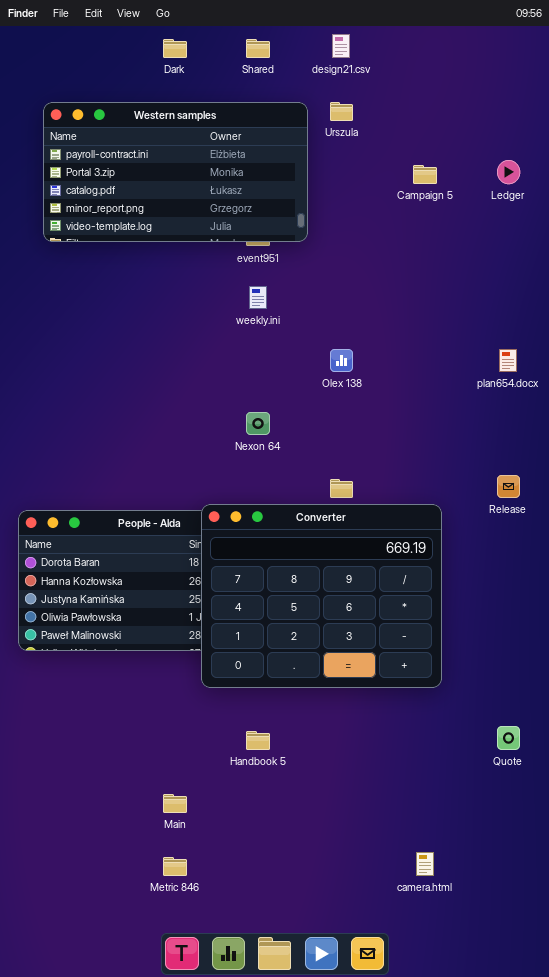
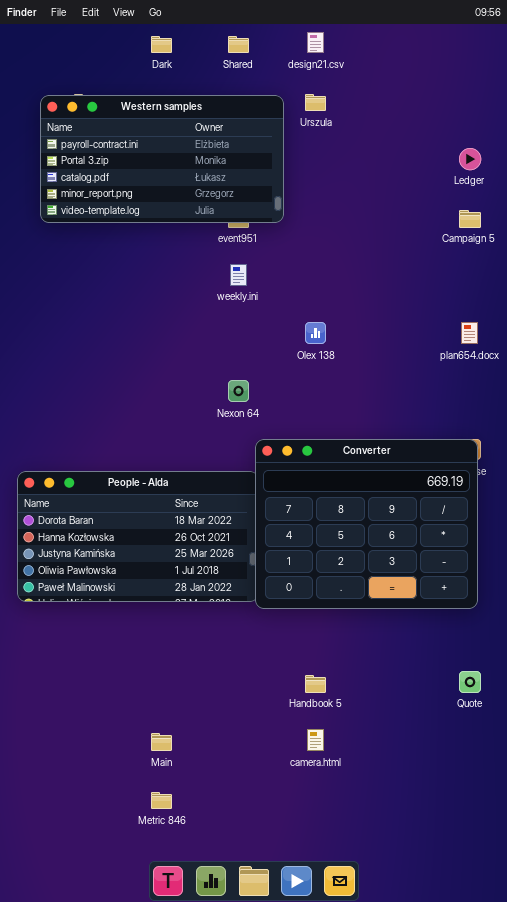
Campaign 5: [413,165,437,184] -> [459,210,481,228], moved
Converter: [201,504,442,688] -> [255,439,478,609], moved
Handbook 5: [246,731,270,750] -> [305,675,326,693], moved
camera.html: [416,852,434,876] -> [307,729,324,751], moved

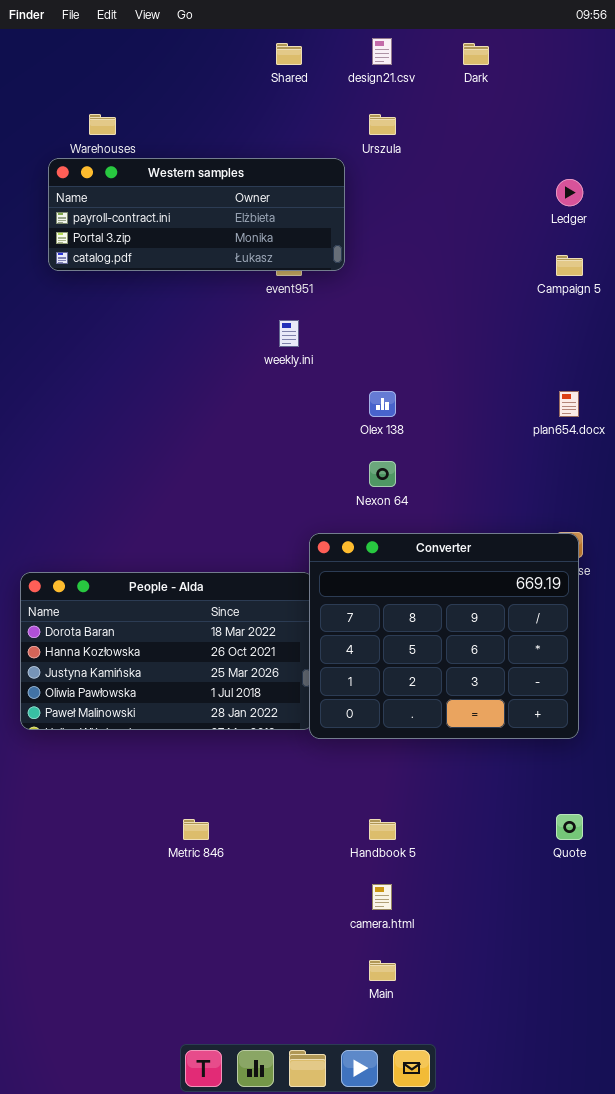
Dark: [151,36,172,53] -> [463,43,489,65], moved
Western samples: [40,95,284,223] -> [48,158,345,271], resized
Nexon 64: [228,380,249,402] -> [369,461,396,487], moved
Main: [151,733,172,751] -> [369,960,396,981], moved
Metric 846: [151,792,172,809] -> [183,819,209,840], moved

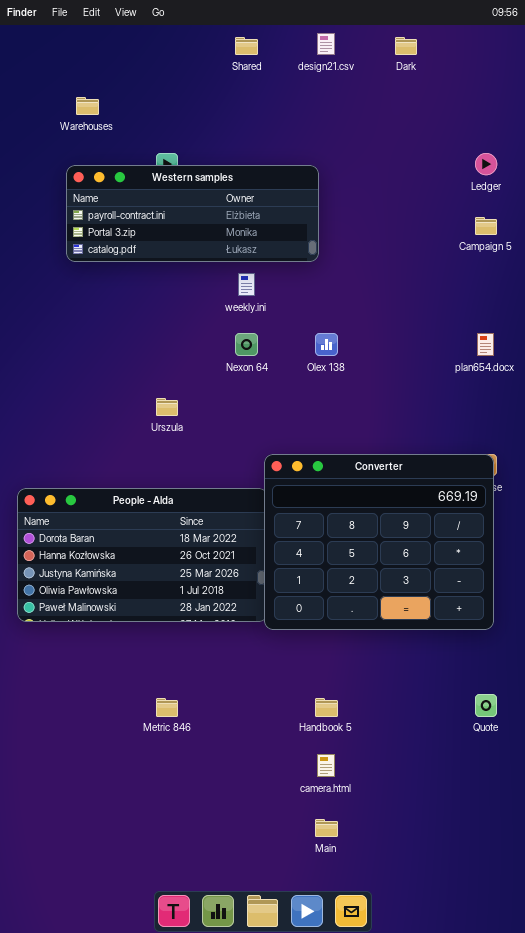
Urszula: [369,114,396,135] -> [156,398,178,416], moved
Western samples: [48,158,345,271] -> [66,165,319,262], moved
Nexon 64: [369,461,396,487] -> [235,333,258,356], moved

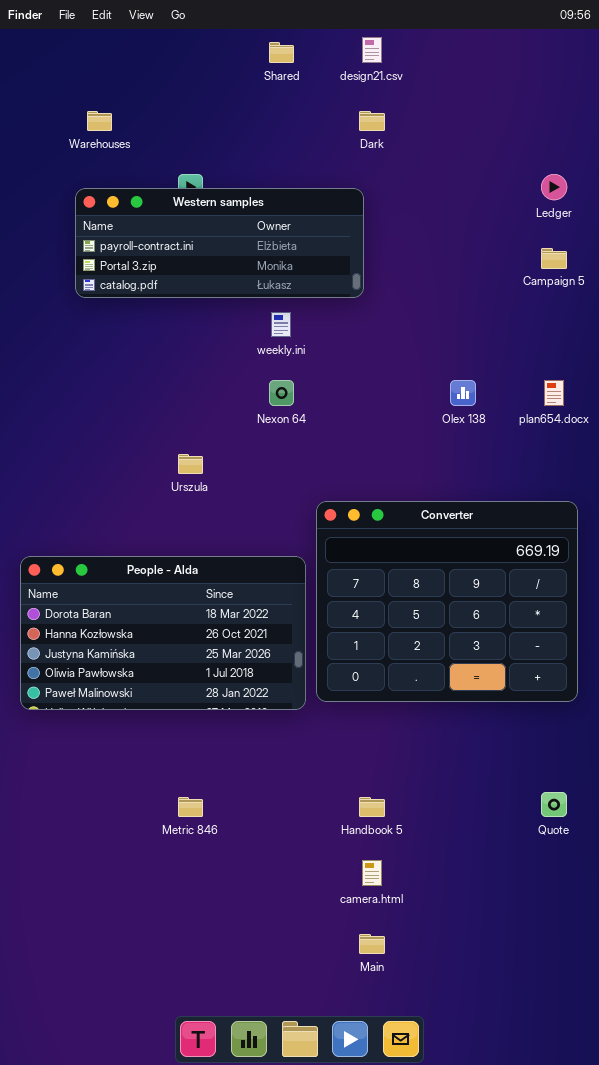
Dark: [395,37,417,55] -> [359,111,385,131], moved
Olex 138: [315,333,338,356] -> [450,380,476,406], moved
Converter: [264,454,494,630] -> [316,501,578,702], moved

